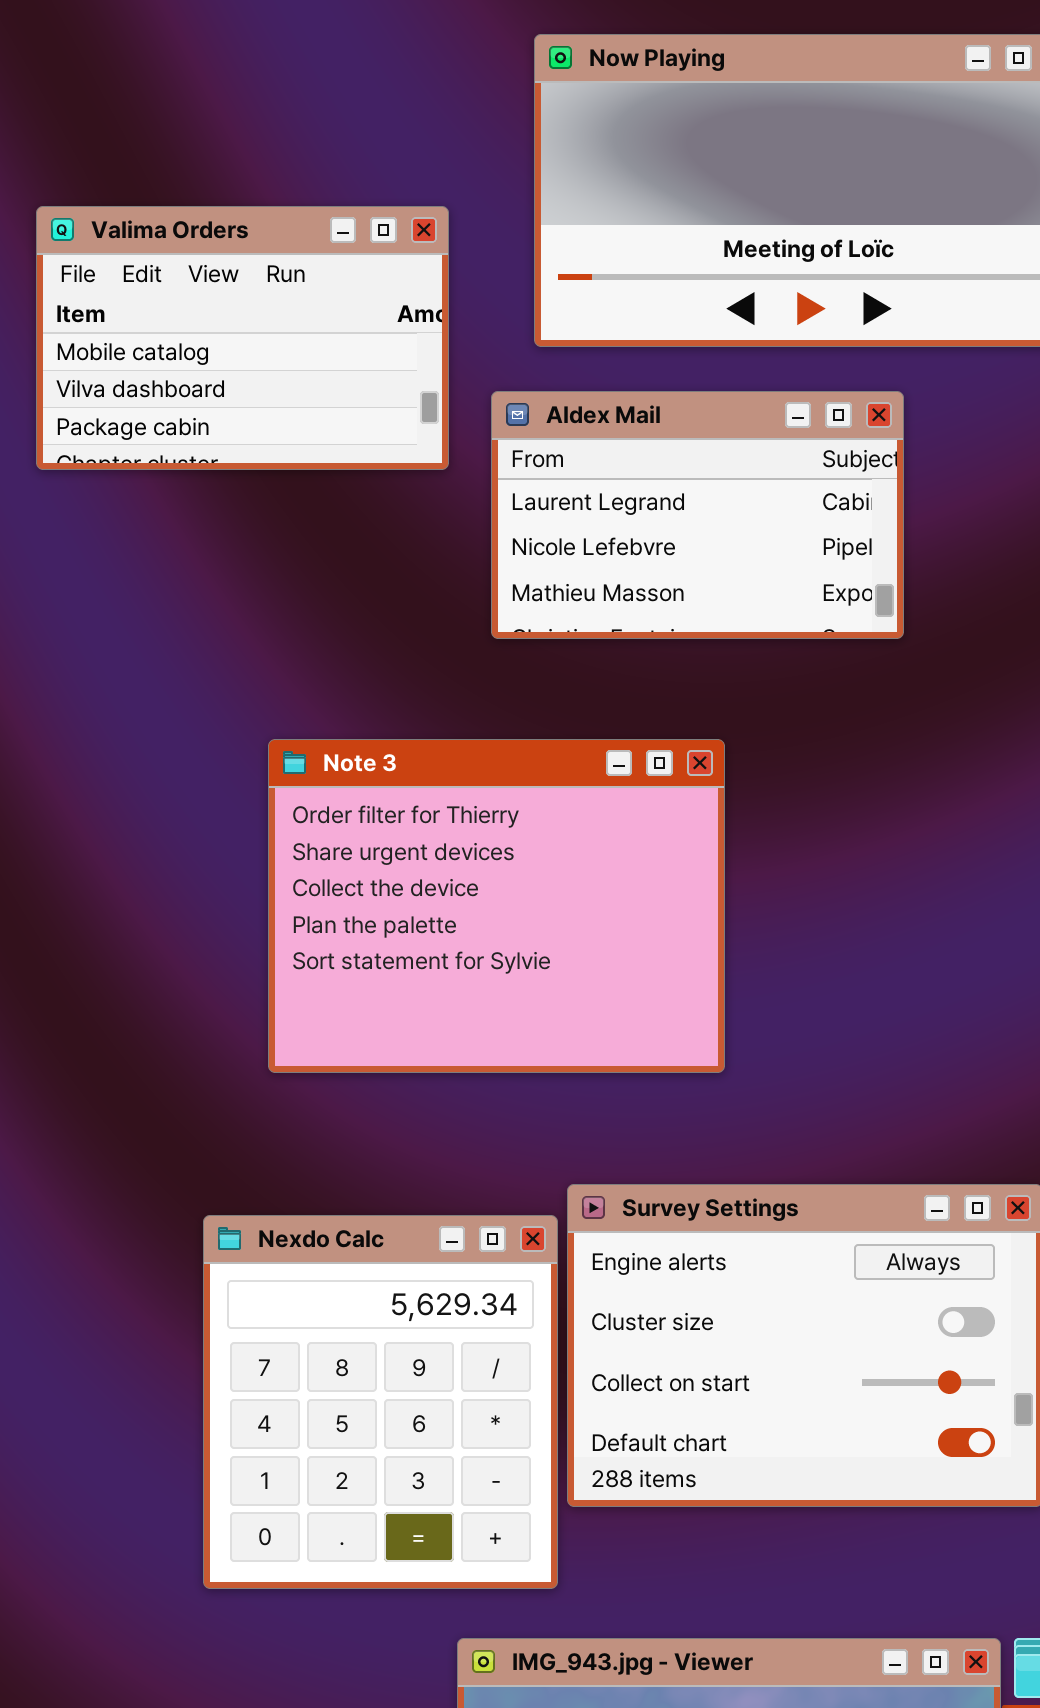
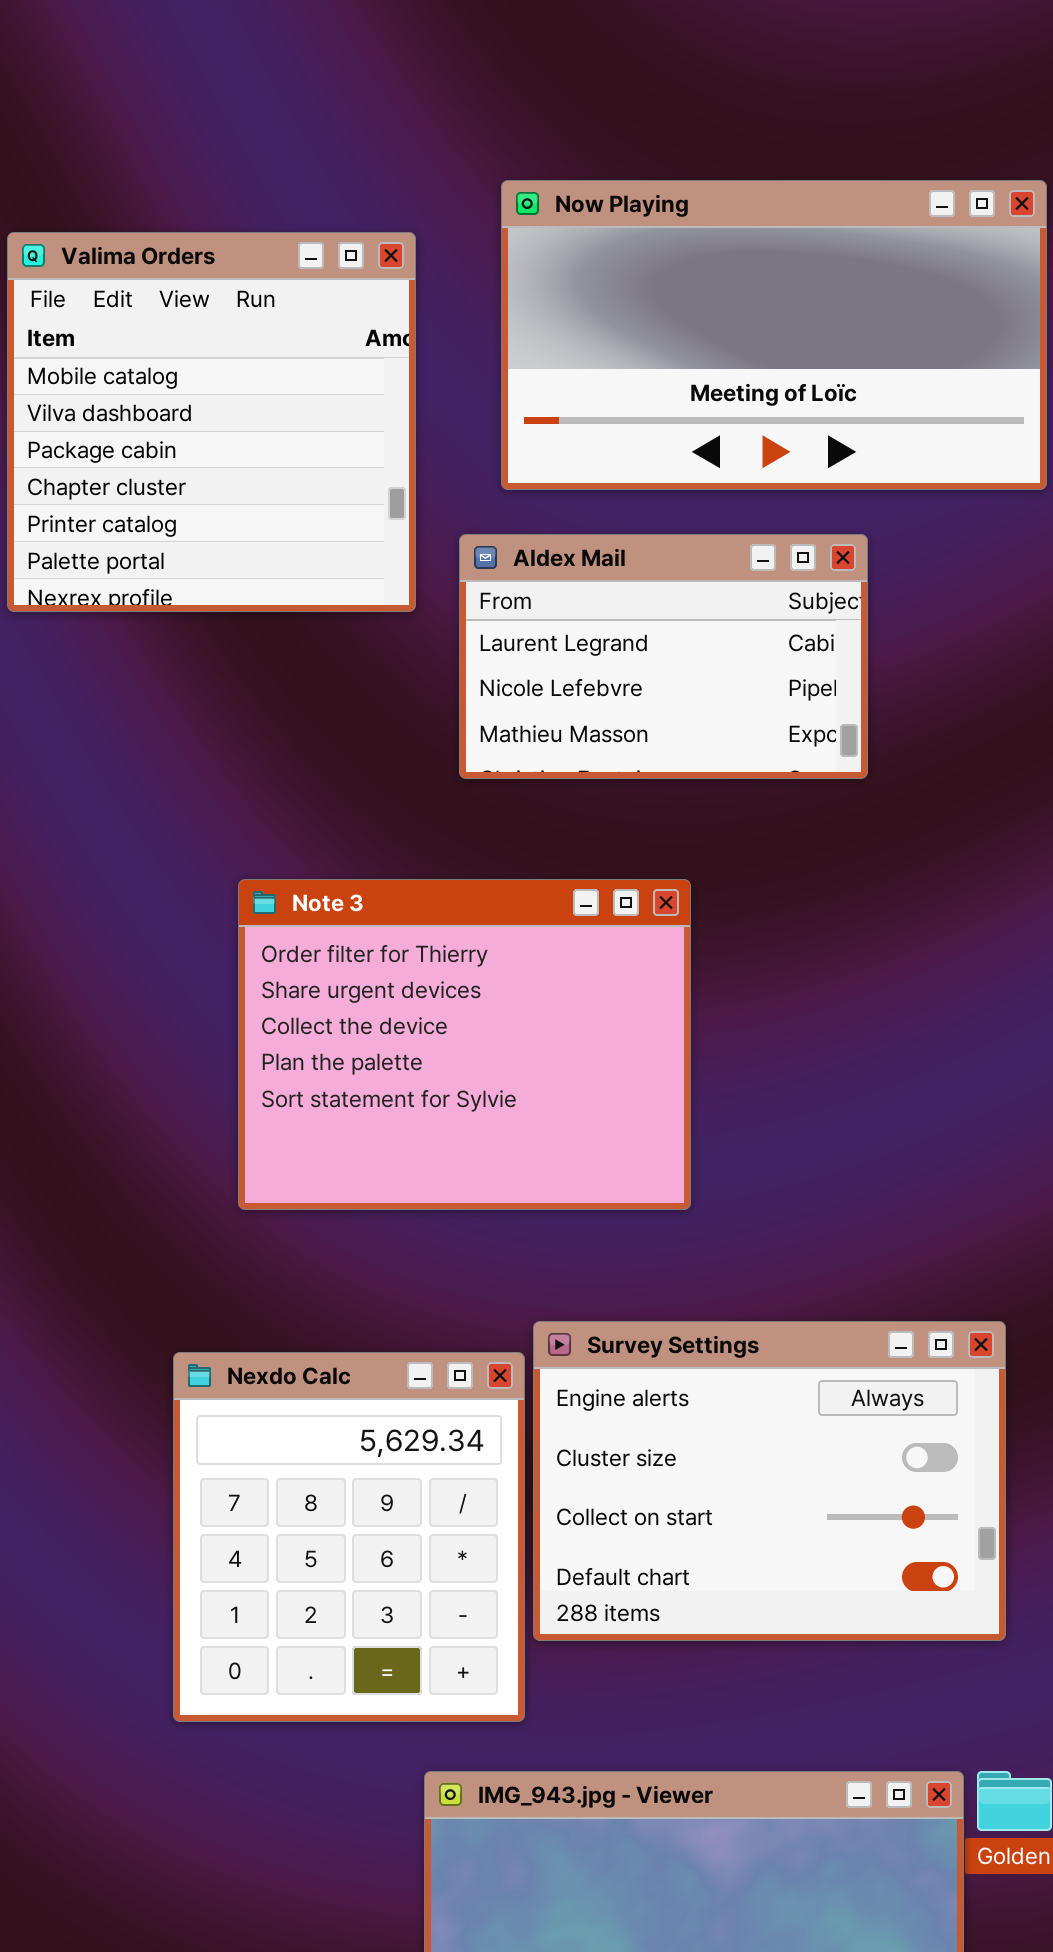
Valima Orders: [36,206,449,470] -> [7,232,416,612], resized

